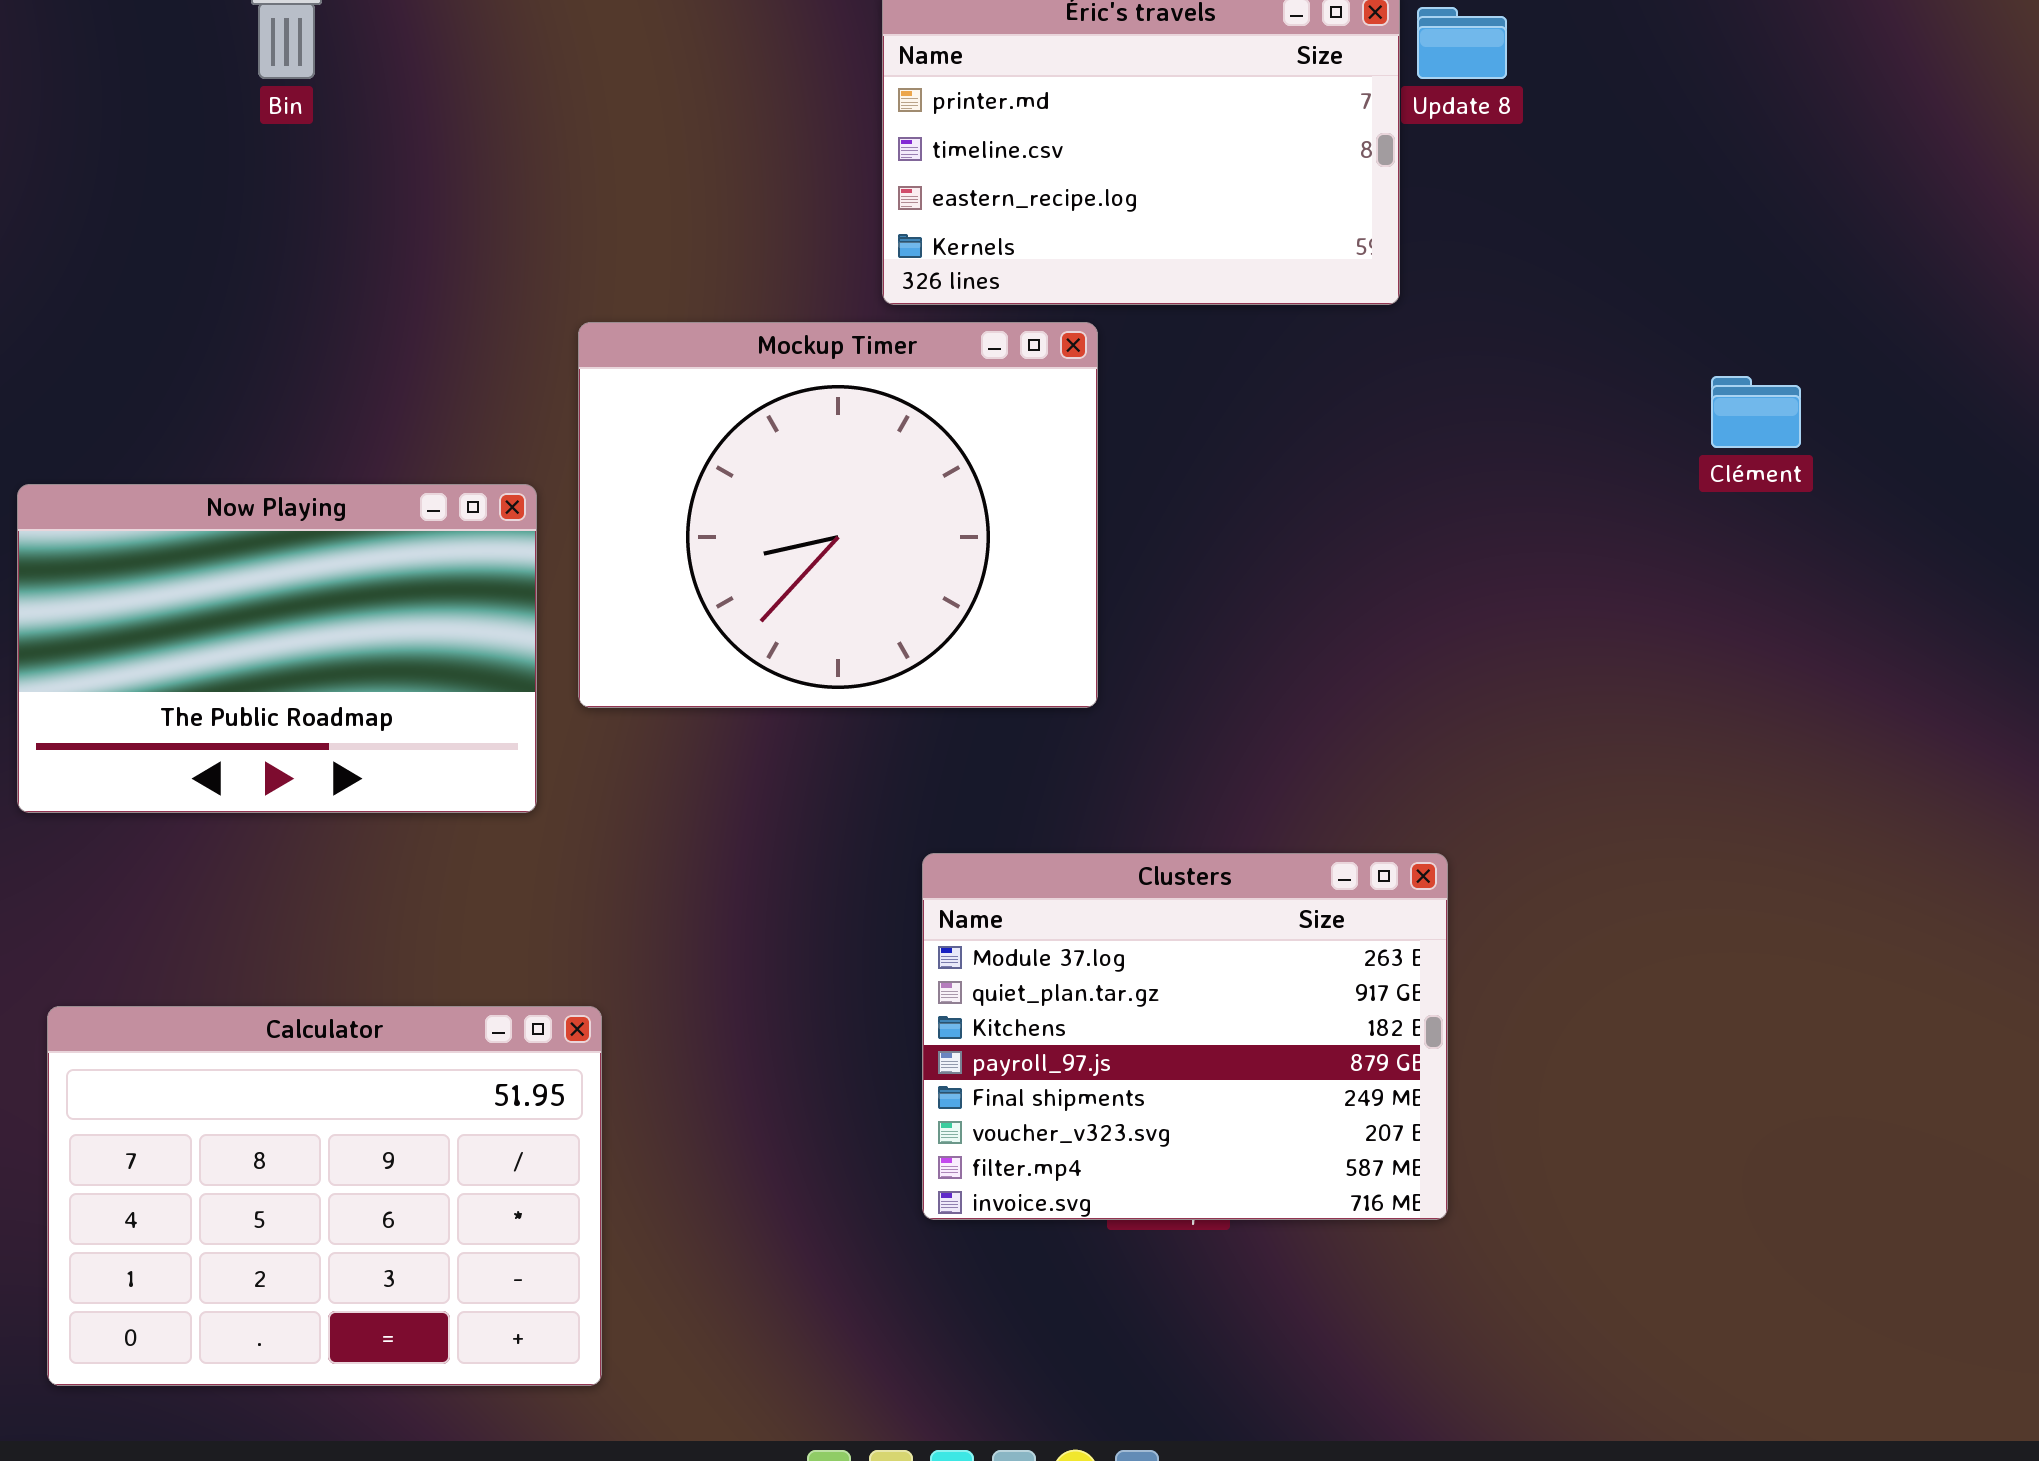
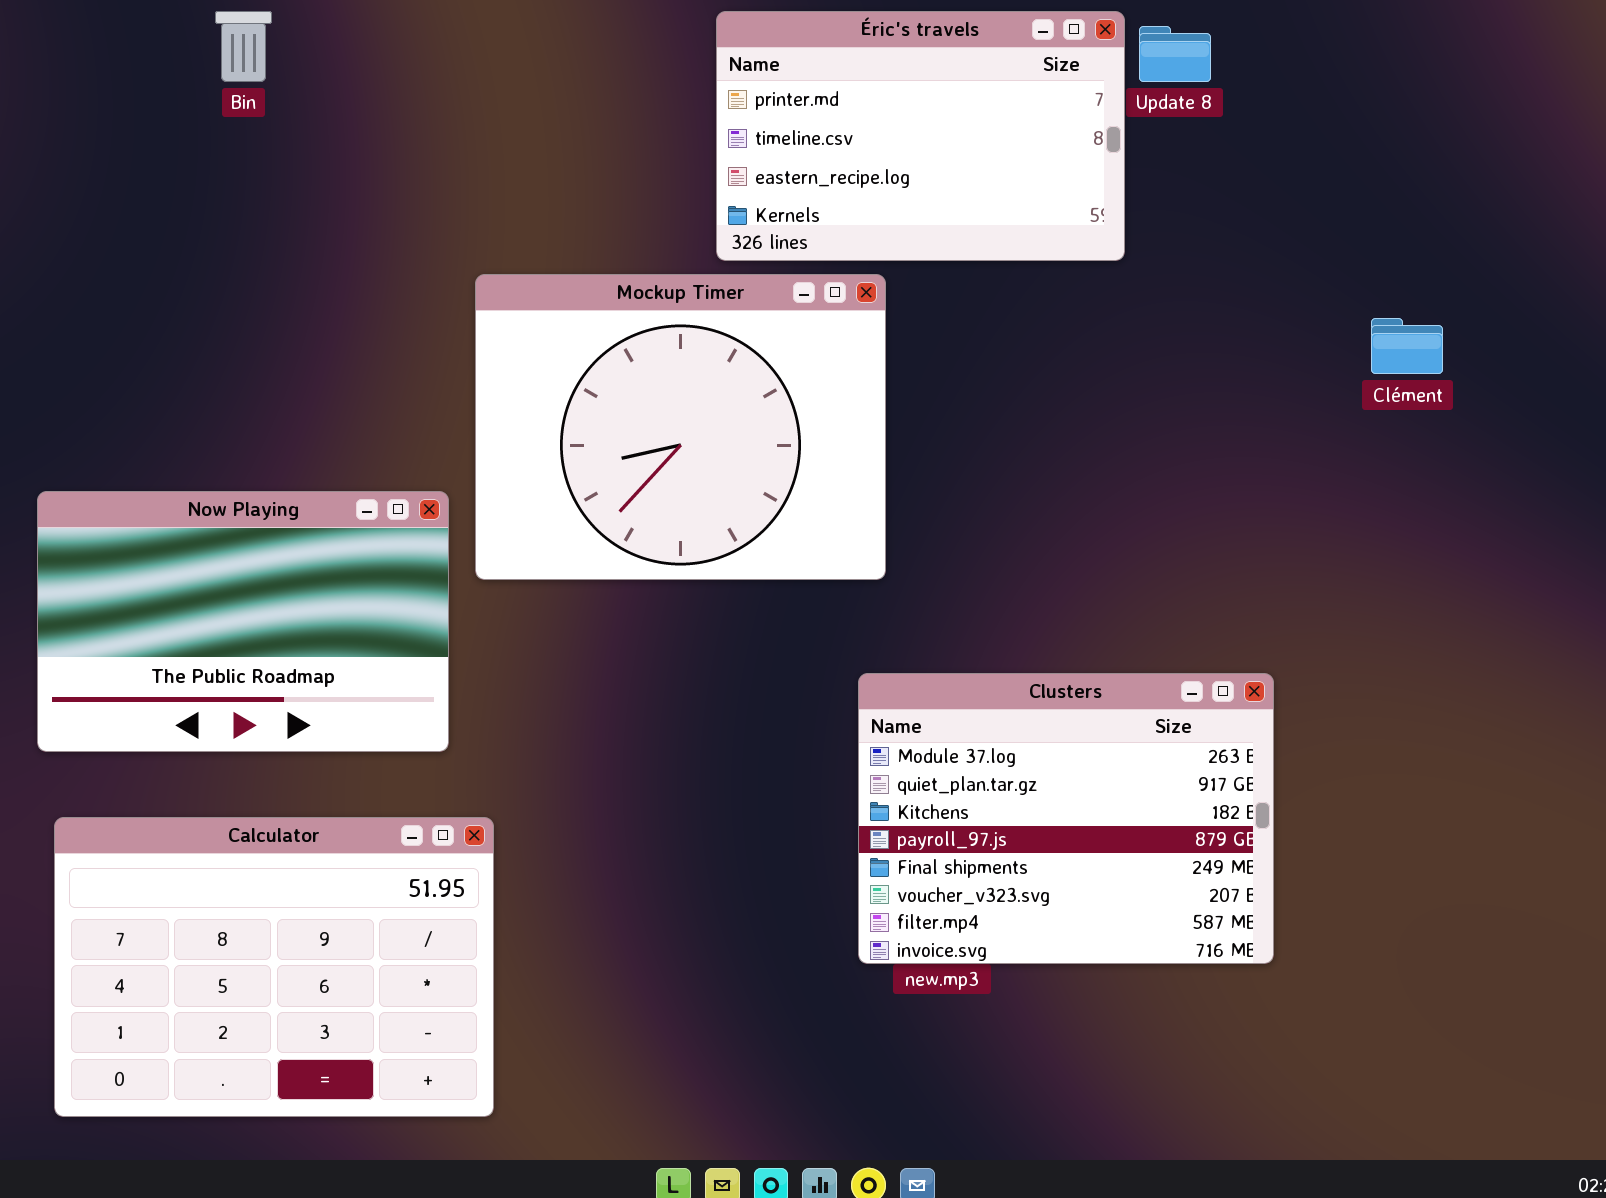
Now Playing: [17,484,537,813] -> [37,491,449,752], moved
Clusters: [922,853,1448,1220] -> [858,673,1274,964], moved

